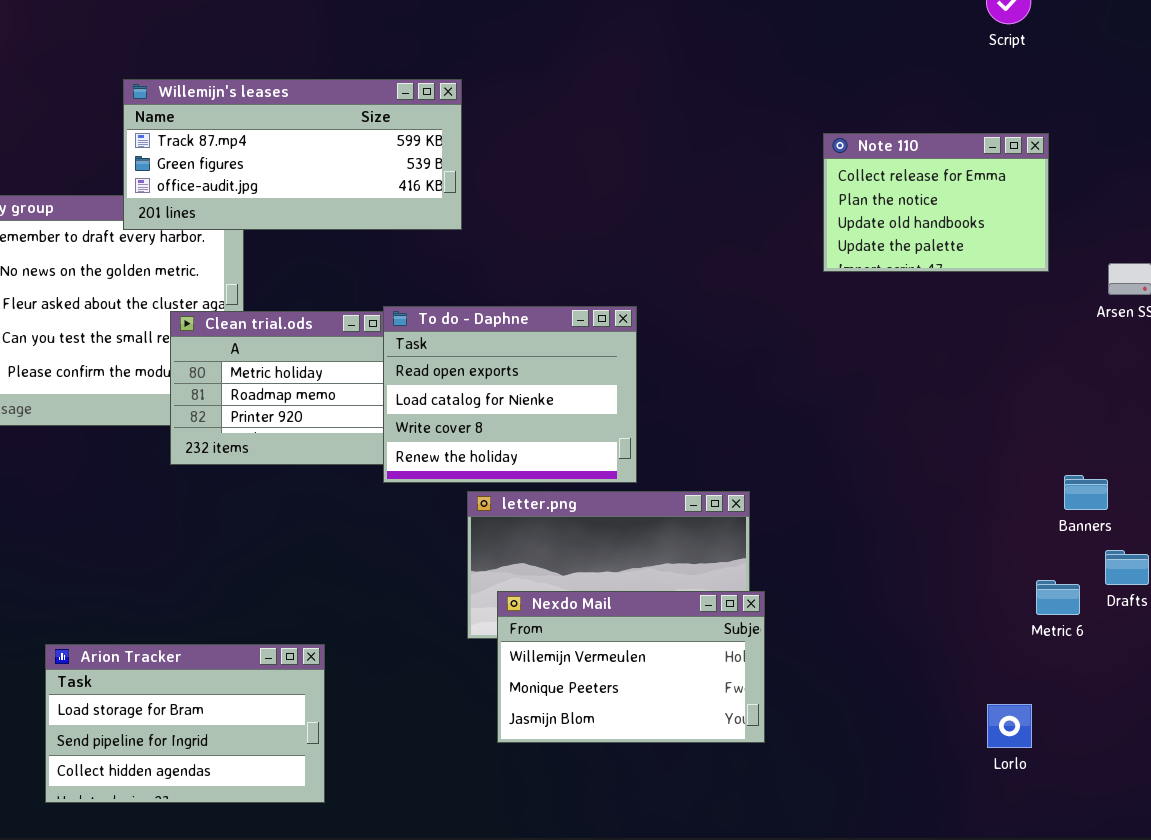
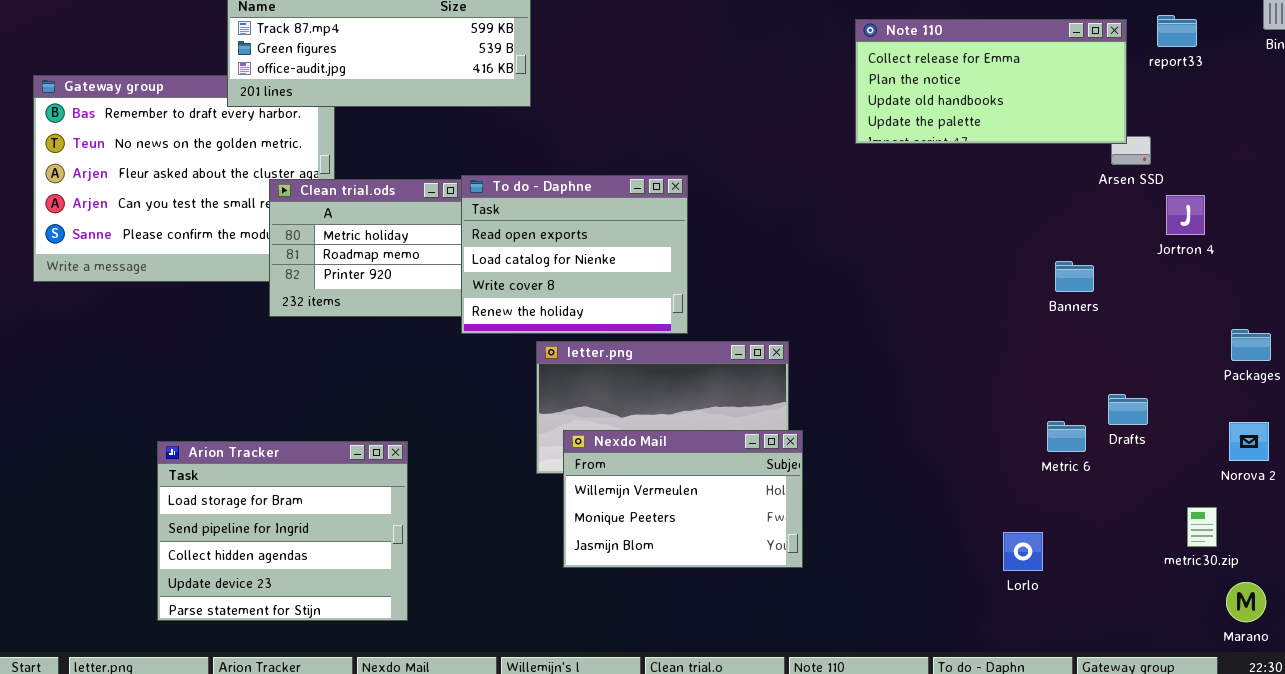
Note 110: [823,133,1049,272] -> [855,19,1127,144], resized
Banners: [1064,475,1108,510] -> [1055,261,1094,292], moved
Arion Tracker: [45,644,325,803] -> [157,441,408,621], resized

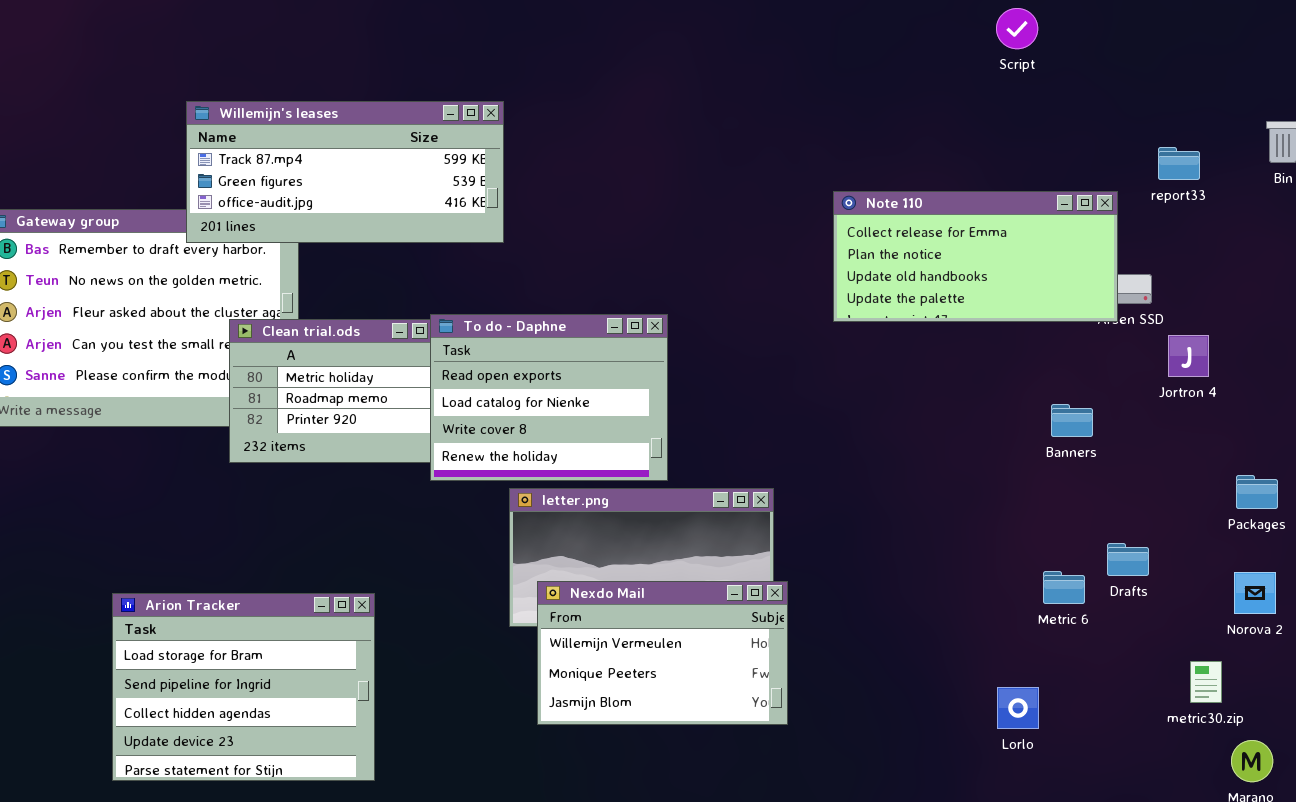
Note 110: [855,19,1127,144] -> [833,191,1118,322], moved

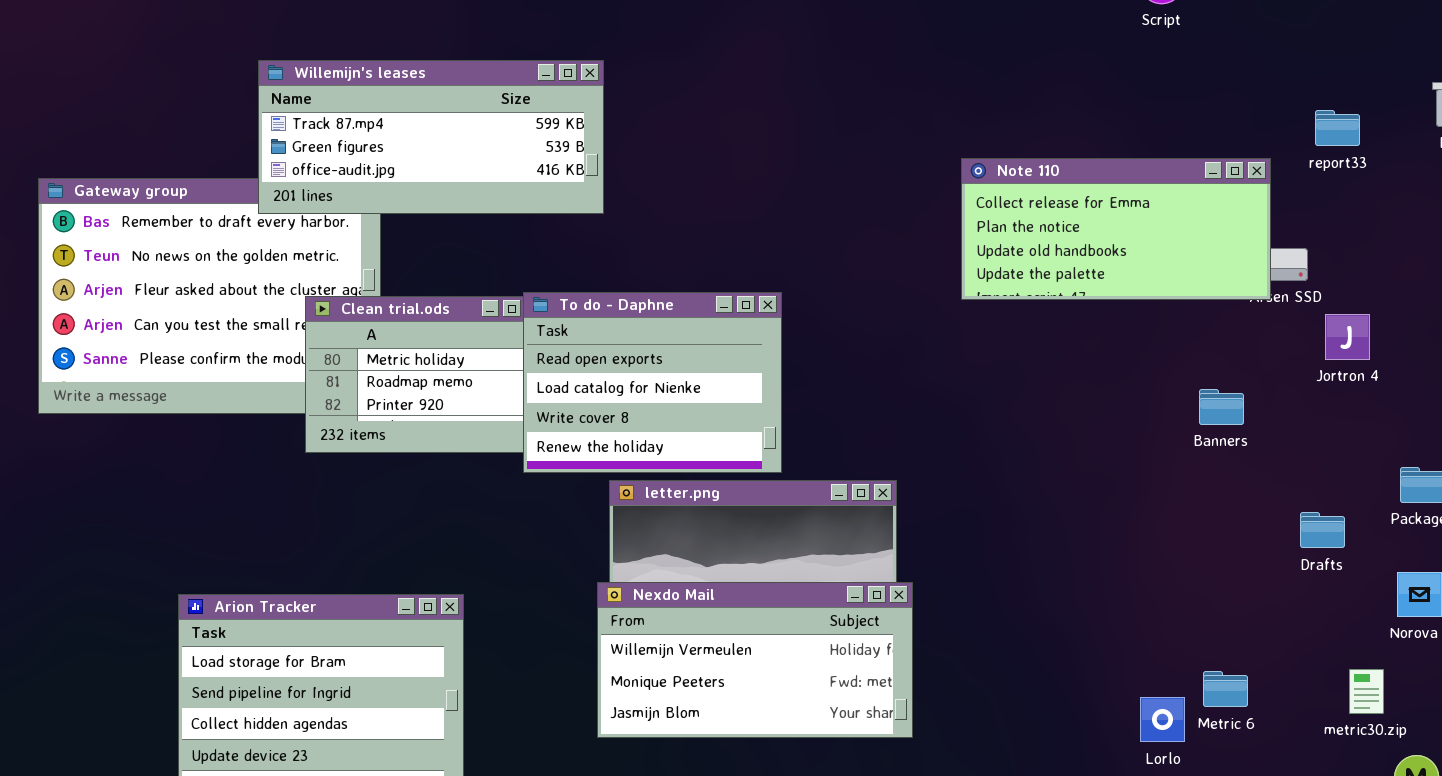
Drafts: [1107,543,1149,576] -> [1300,512,1345,548], moved
Metric 6: [1043,571,1085,604] -> [1203,671,1248,707], moved
Nexdo Mail: [537,581,788,725] -> [597,582,913,738], resized

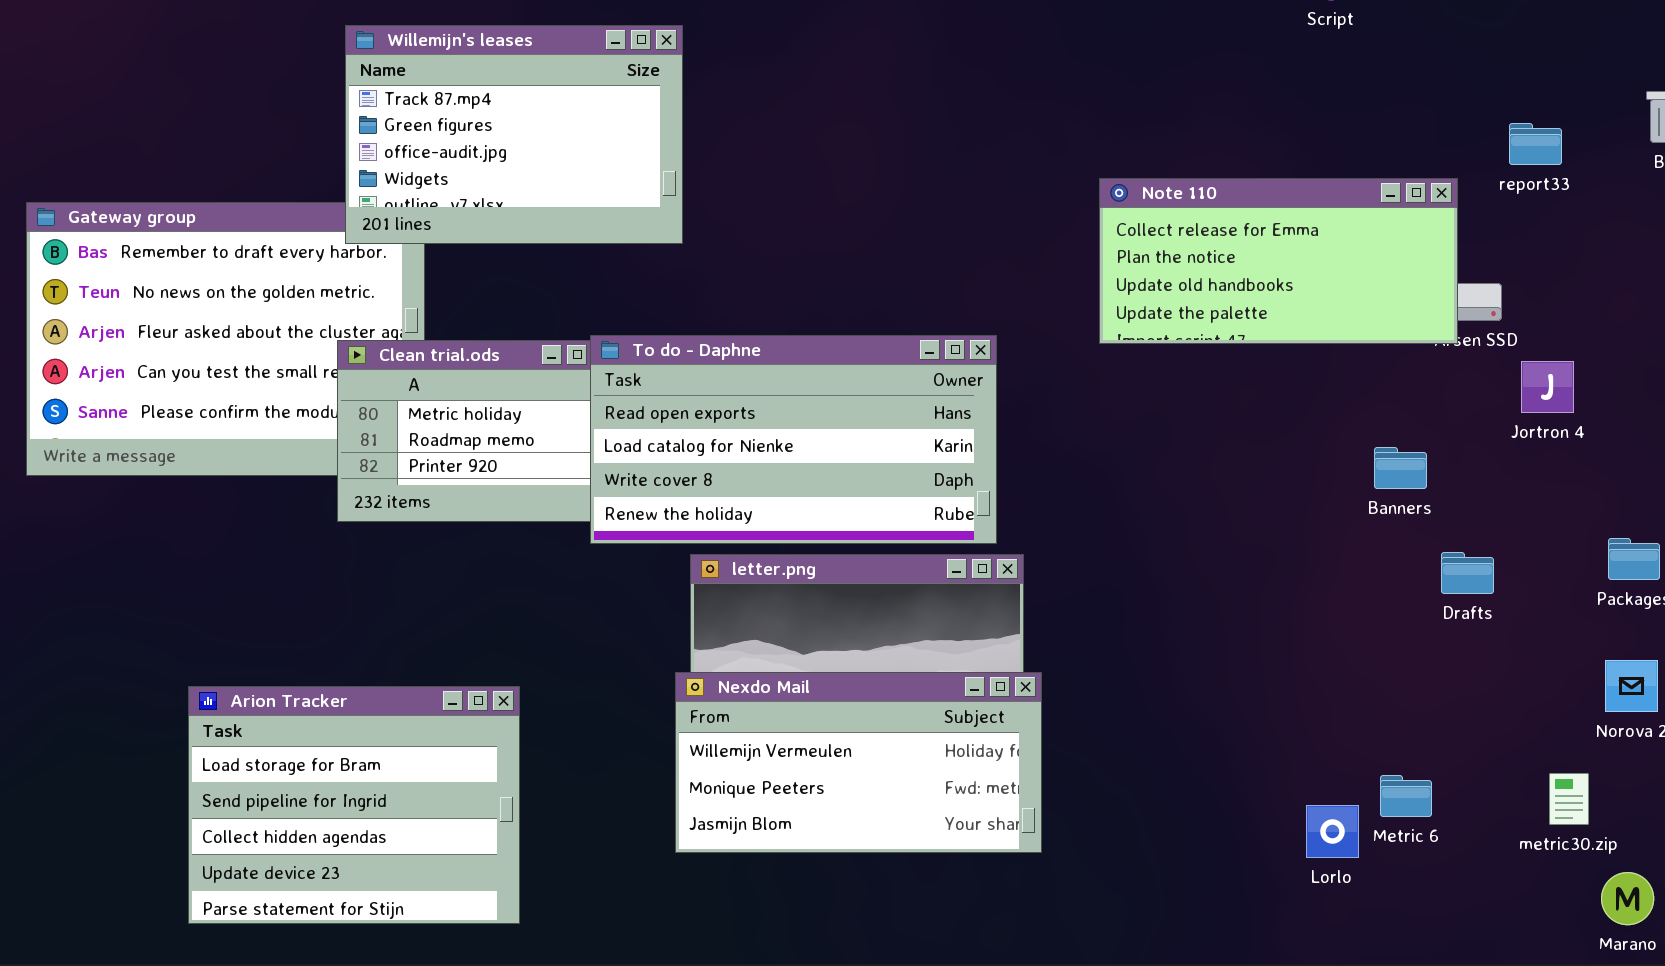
Willemijn's leases: [258,60,604,214] -> [345,25,683,244], resized
To do - Daphne: [523,292,782,473] -> [590,335,997,544], resized
Drafts: [1300,512,1345,548] -> [1441,552,1494,594], moved

